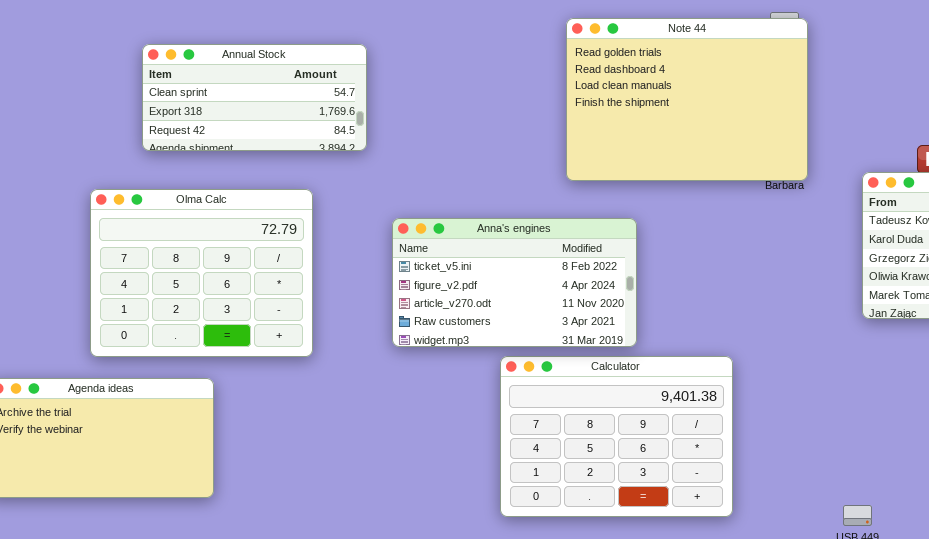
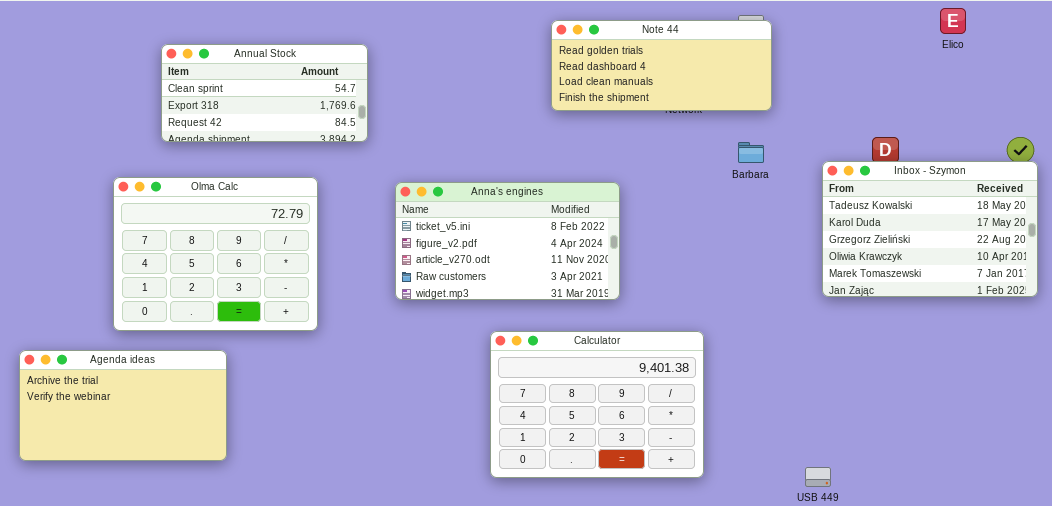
Note 44: [566,18,808,181] -> [551,20,772,111], resized
Anna's engines: [392,218,637,347] -> [395,182,620,300], moved

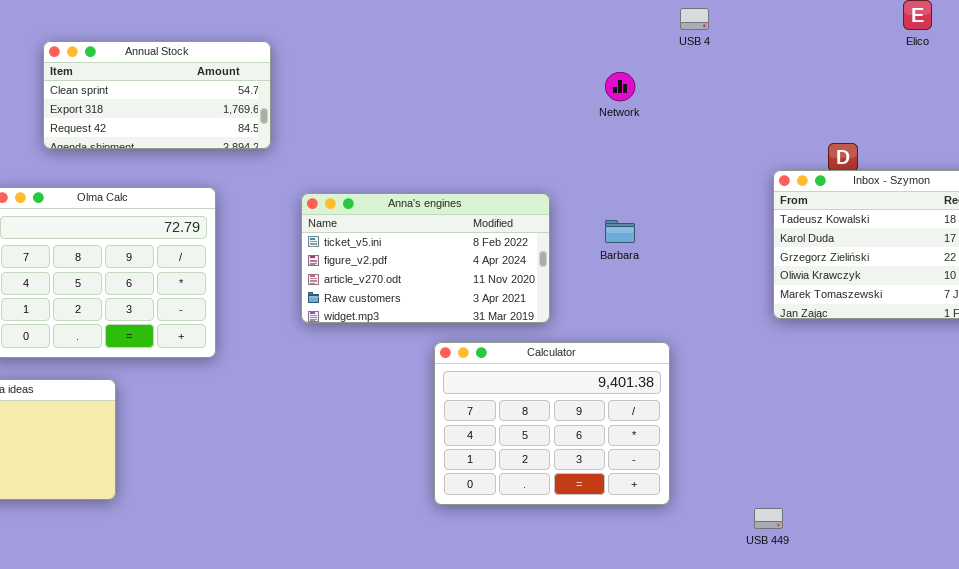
Note 44: [551,20,772,111] -> none, closed
Barbara: [738,142,764,163] -> [605,220,635,243], moved
Calculator: [490,331,704,478] -> [434,342,670,505], moved

